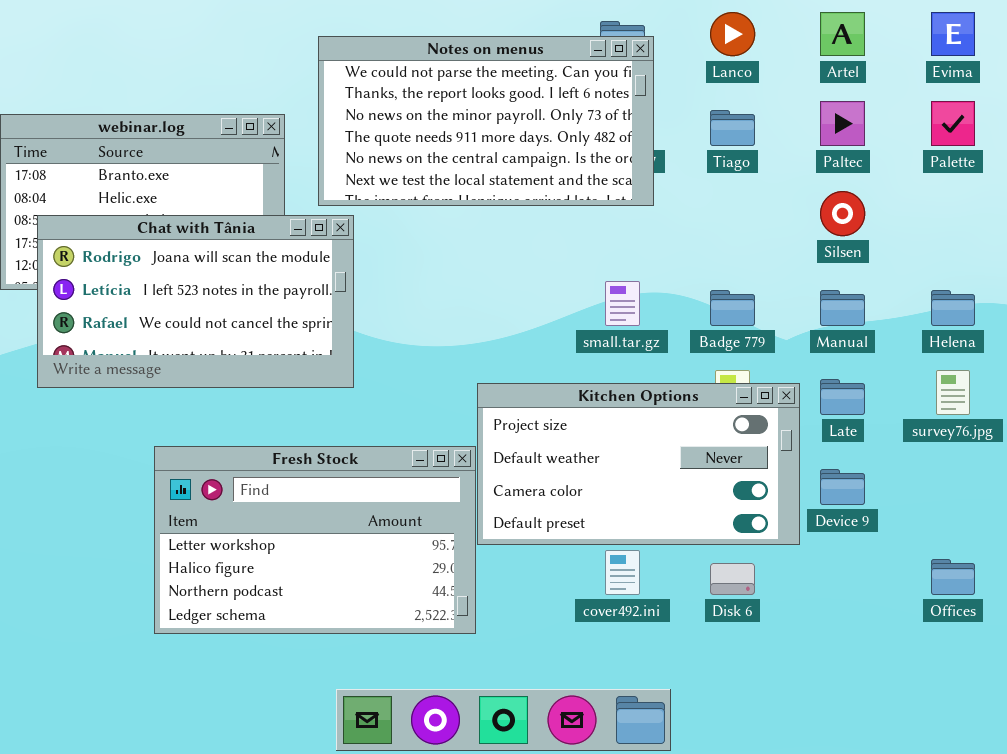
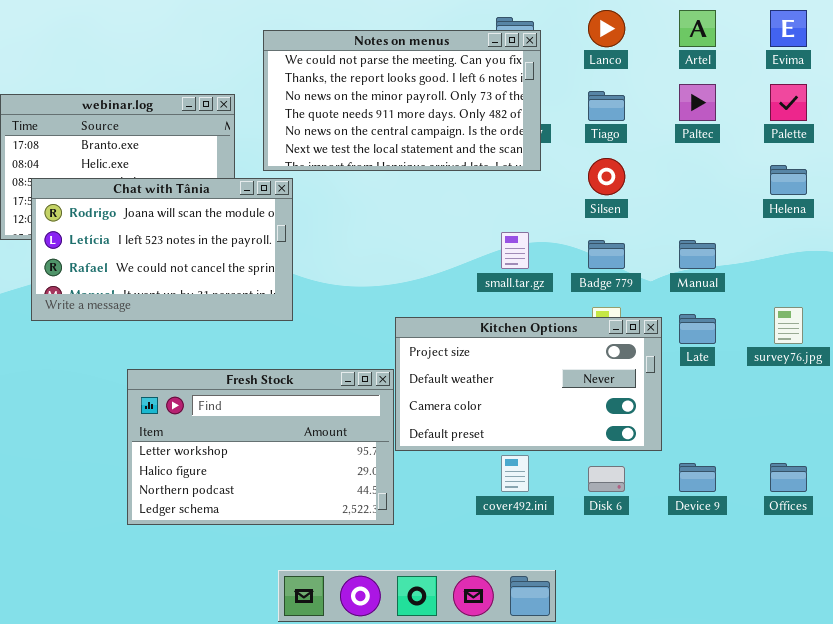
Silsen: [820,191,865,236] -> [588,158,625,195], moved
Helena: [931,290,975,326] -> [770,165,807,195], moved
Device 9: [820,469,865,505] -> [679,463,716,492], moved

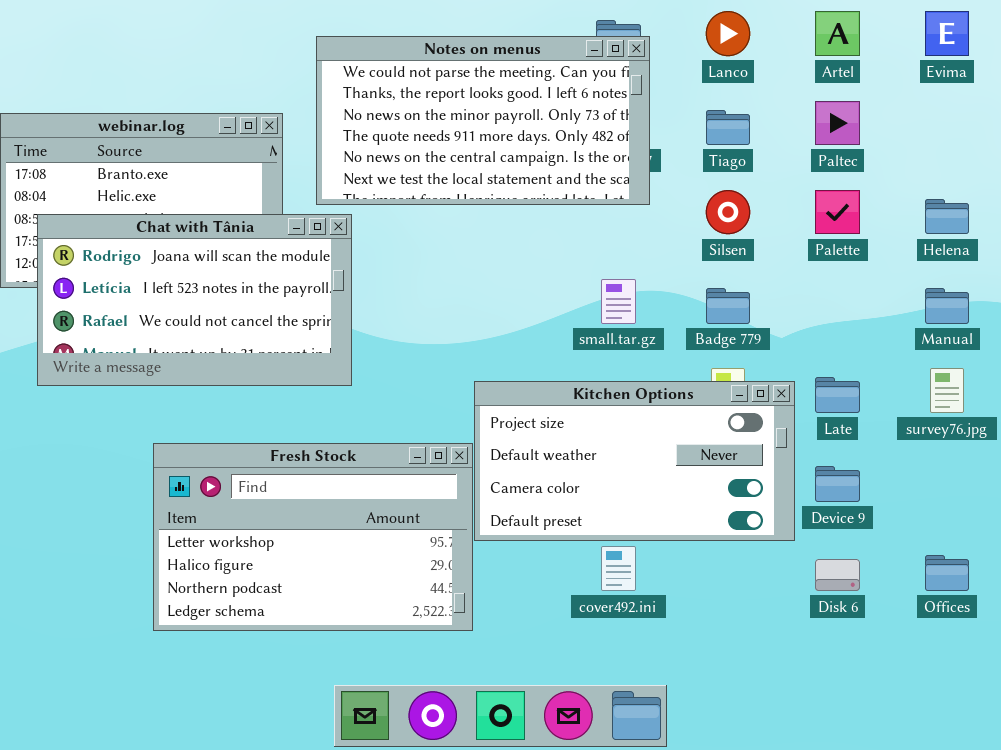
Palette: [770,84,807,121] -> [815,190,860,234], moved
Manual: [679,240,716,269] -> [925,288,969,324], moved
Device 9: [679,463,716,492] -> [815,466,860,502], moved
Disk 6: [588,466,625,492] -> [815,559,860,591], moved

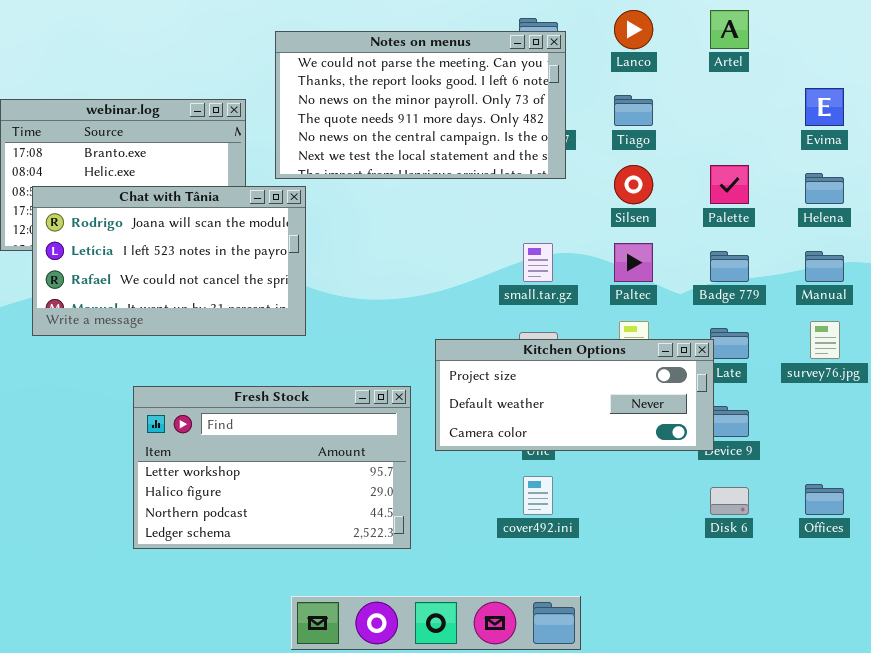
Evima: [925,11,969,56] -> [805,88,844,126], moved
Paltec: [815,101,860,145] -> [614,243,653,282], moved
Badge 779: [706,288,750,324] -> [710,251,749,282], moved
Kitchen Options: [474,381,795,541] -> [435,339,714,451], moved, resized

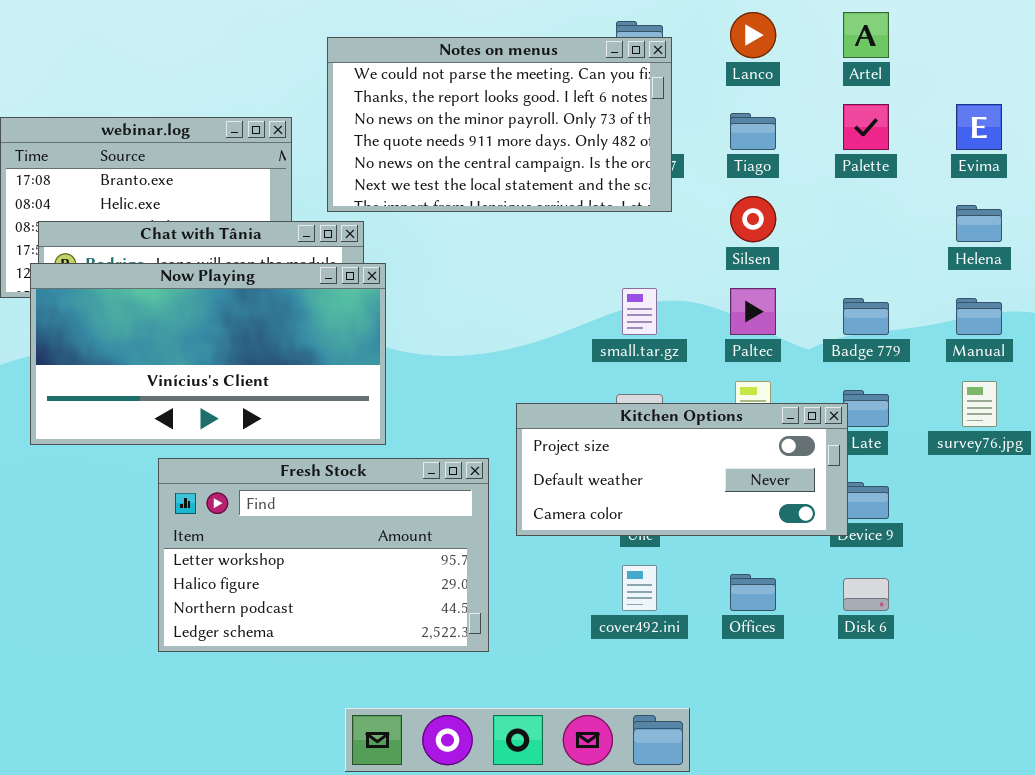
Palette: [710,165,749,204] -> [843,104,889,150], moved
Now Playing: none -> [30,263,386,445], opened
Offices: [805,484,844,515] -> [730,574,776,611], moved

